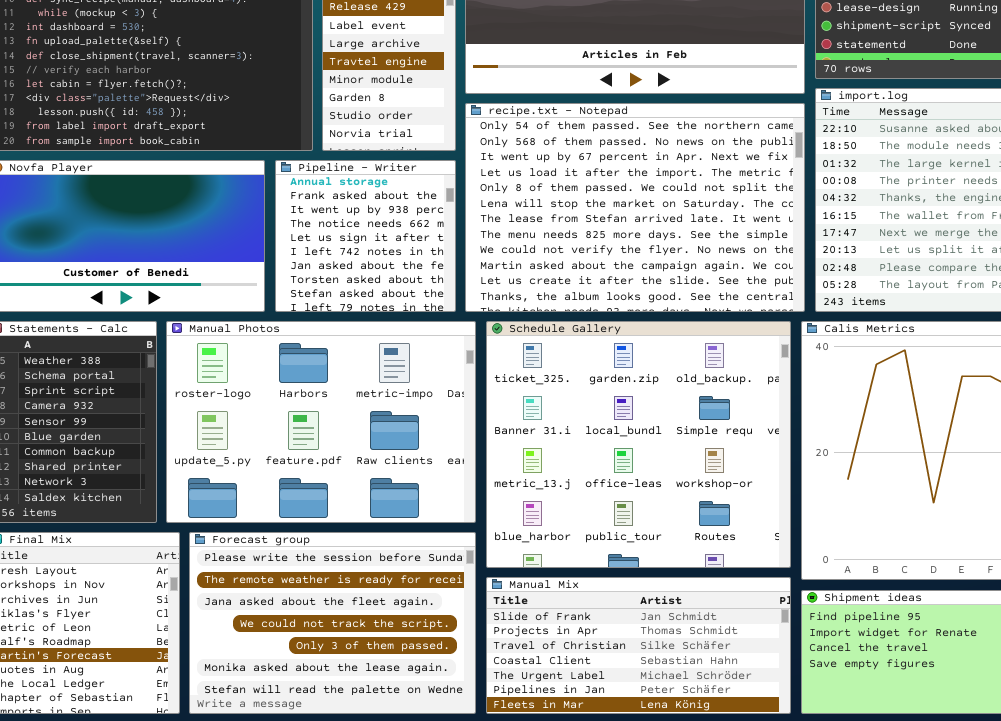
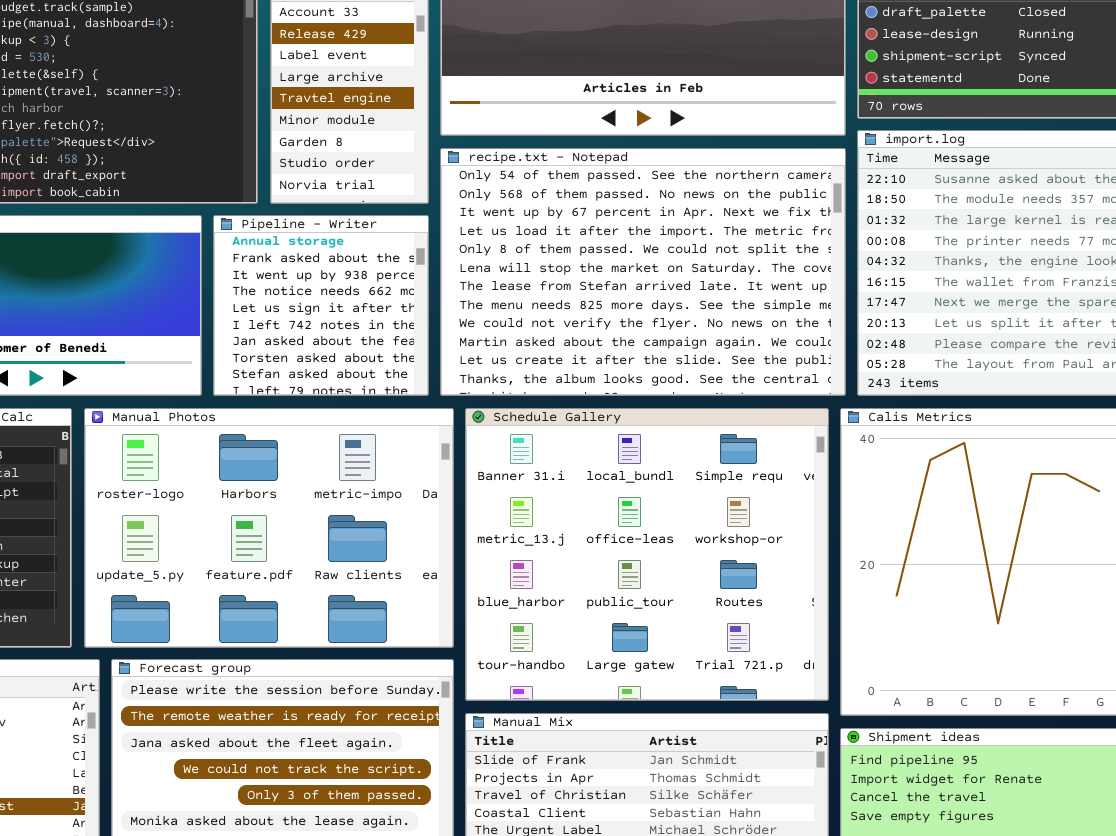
Schedule Gallery: [486,321,791,568] -> [465,408,829,701], scrolled down 1 row

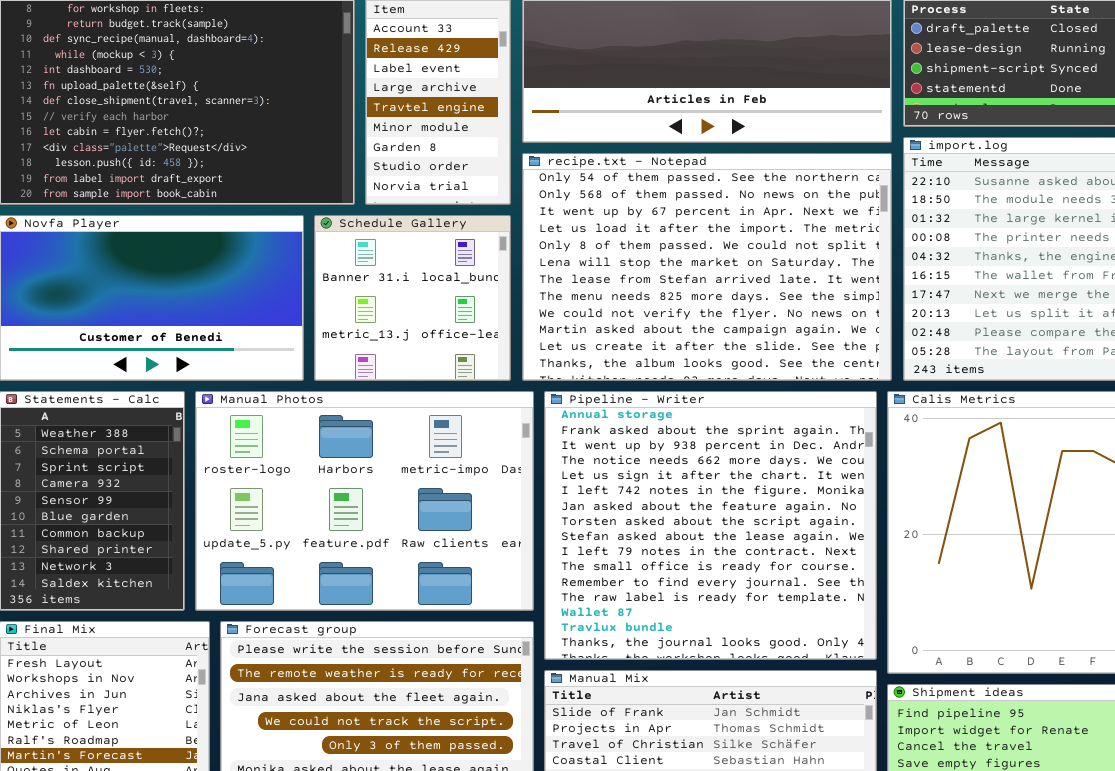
Pipeline - Writer: [213,215,429,396] -> [544,391,877,660], moved, resized
Schedule Gallery: [465,408,829,701] -> [314,215,511,381], moved, resized

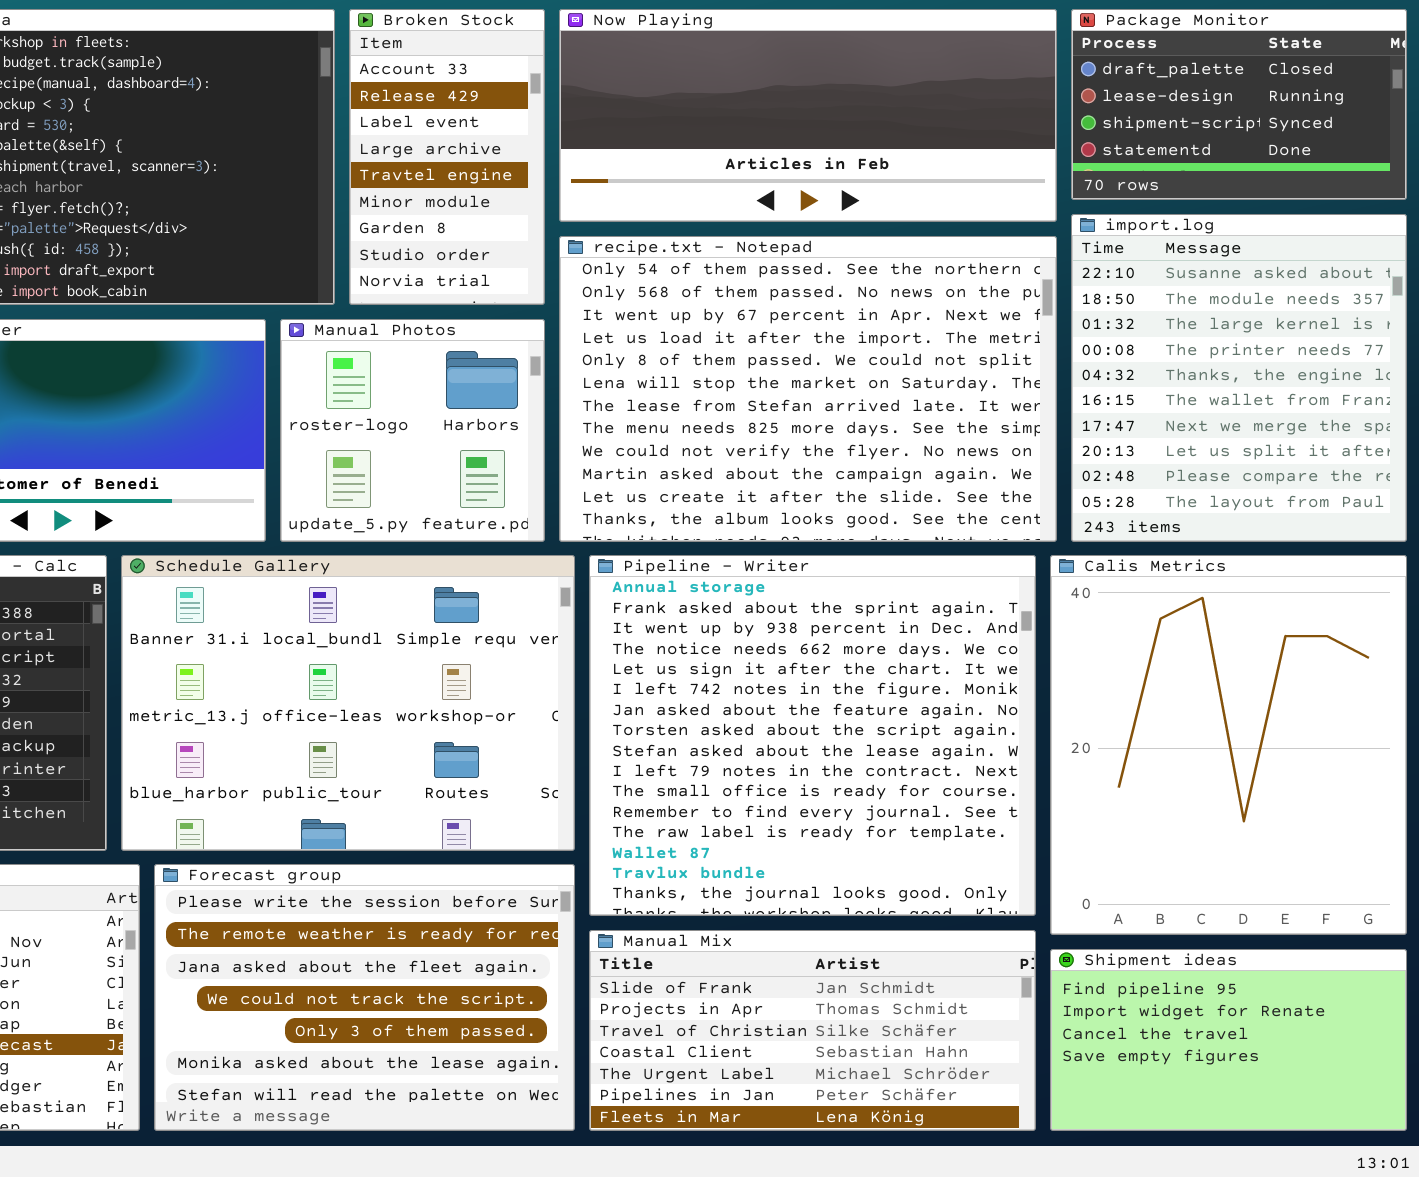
Schedule Gallery: [314,215,511,381] -> [121,555,575,851], moved, resized
Manual Photos: [195,391,534,611] -> [280,319,545,542], moved, resized

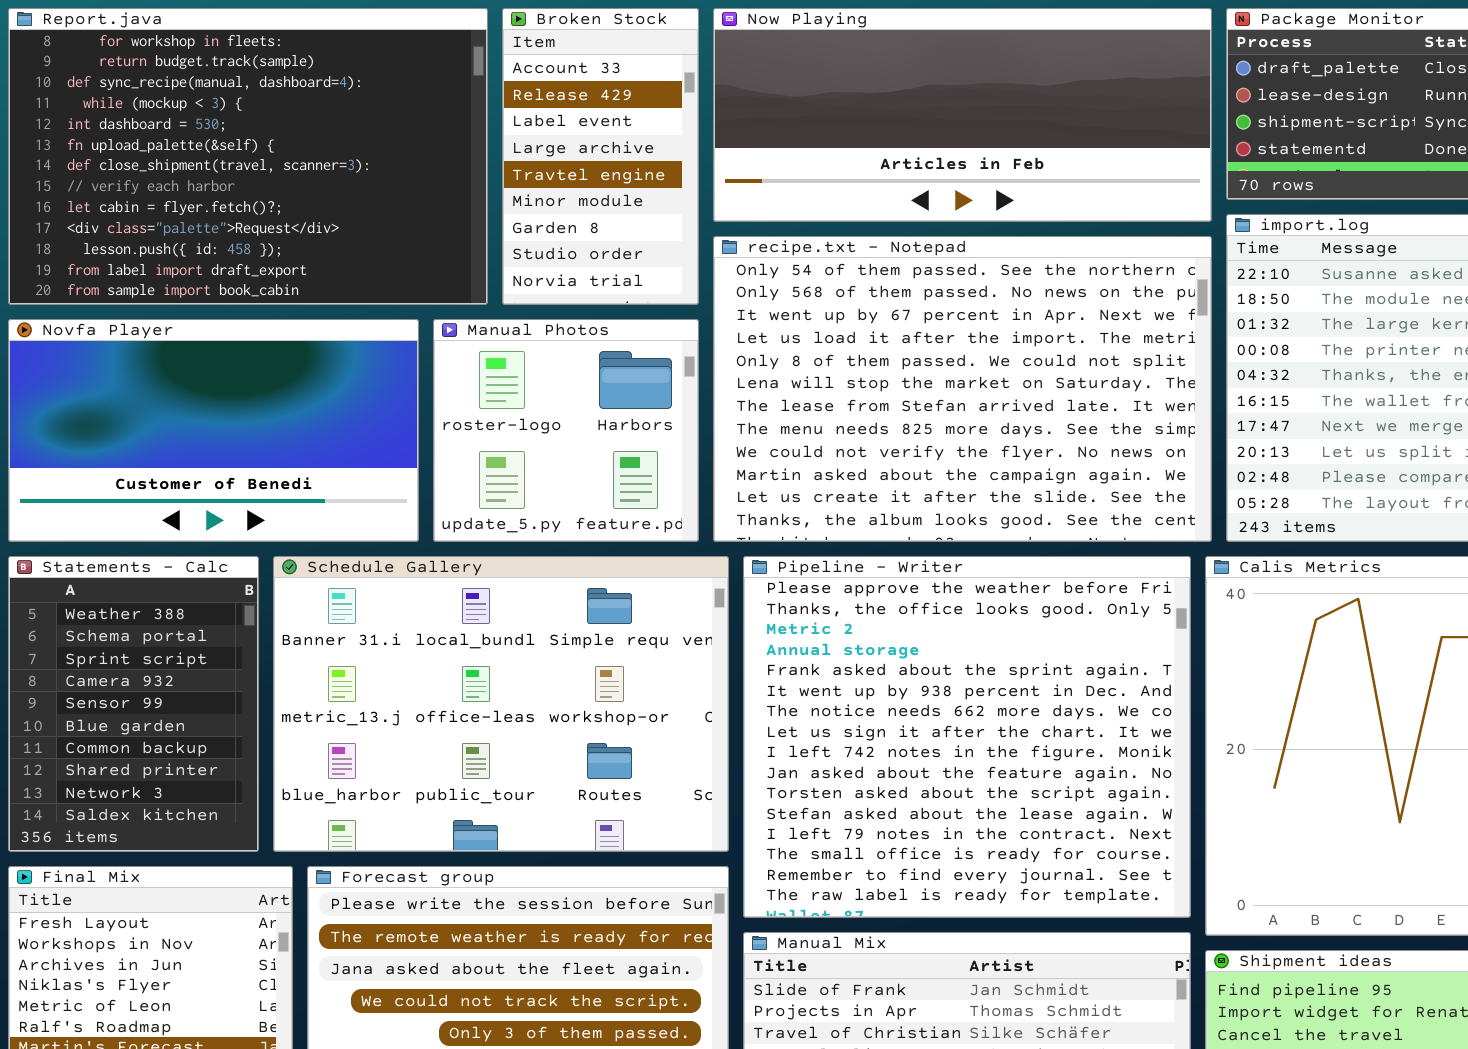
Pipeline - Writer: [589,555,1036,916] -> [743,556,1191,918], scrolled up 3 rows

